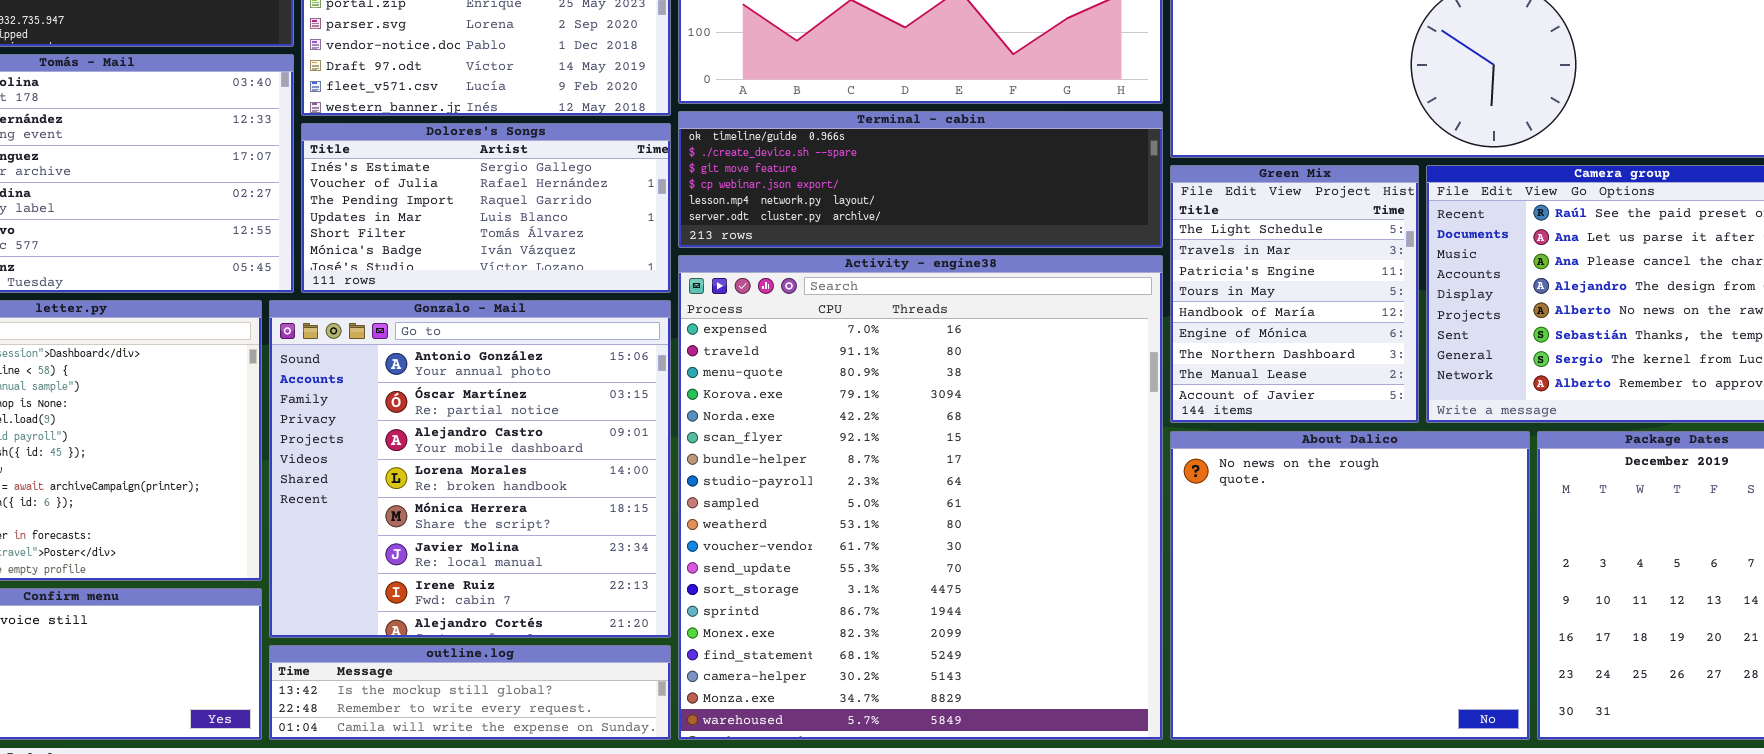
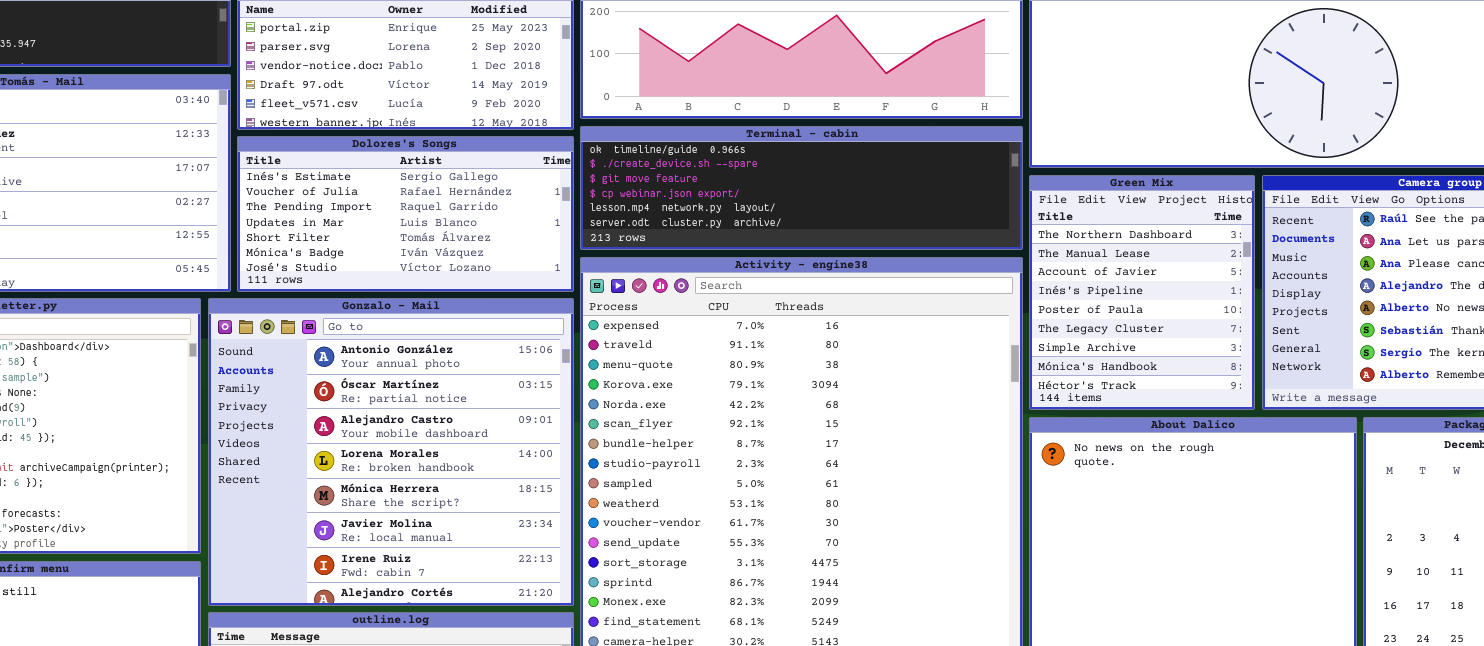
Green Mix: [1170,165,1419,423] -> [1029,175,1255,410], scrolled down 6 rows

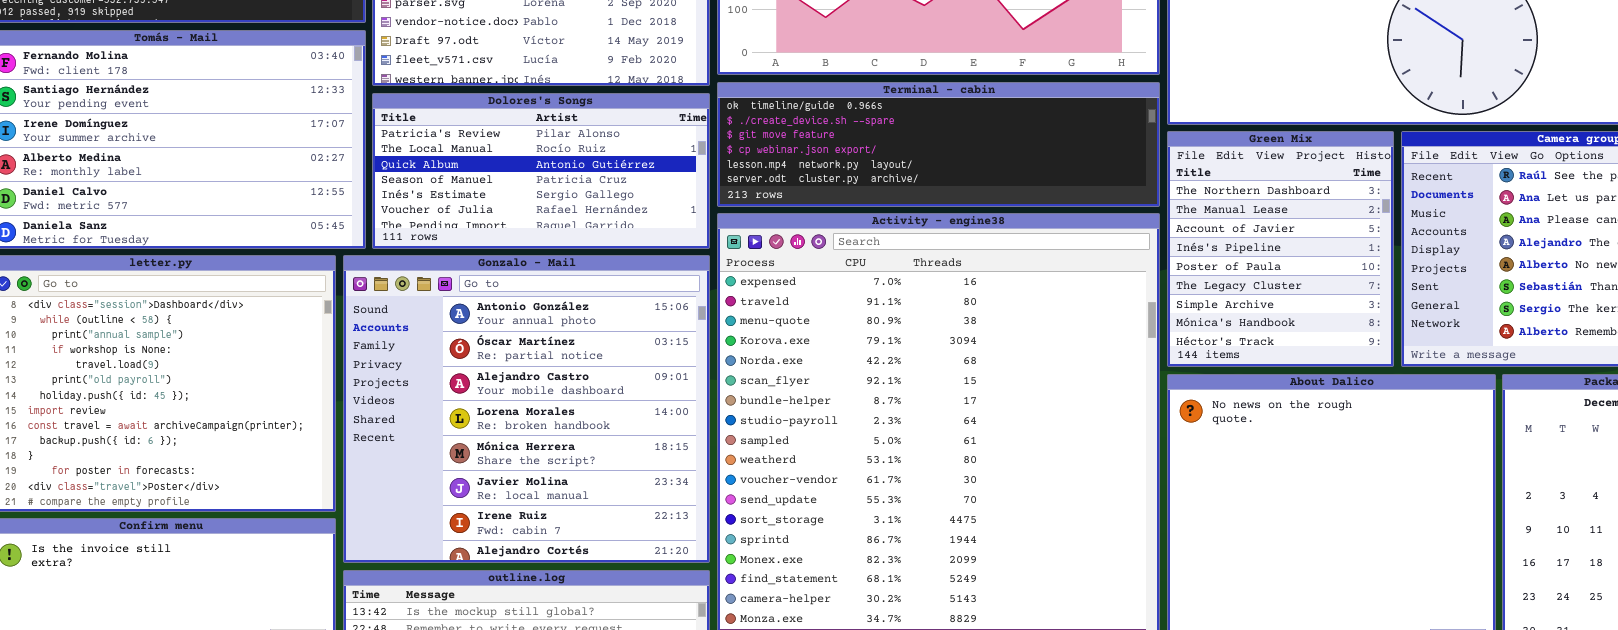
Dolores's Songs: [237,136,574,292] -> [372,93,710,249], scrolled up 4 rows

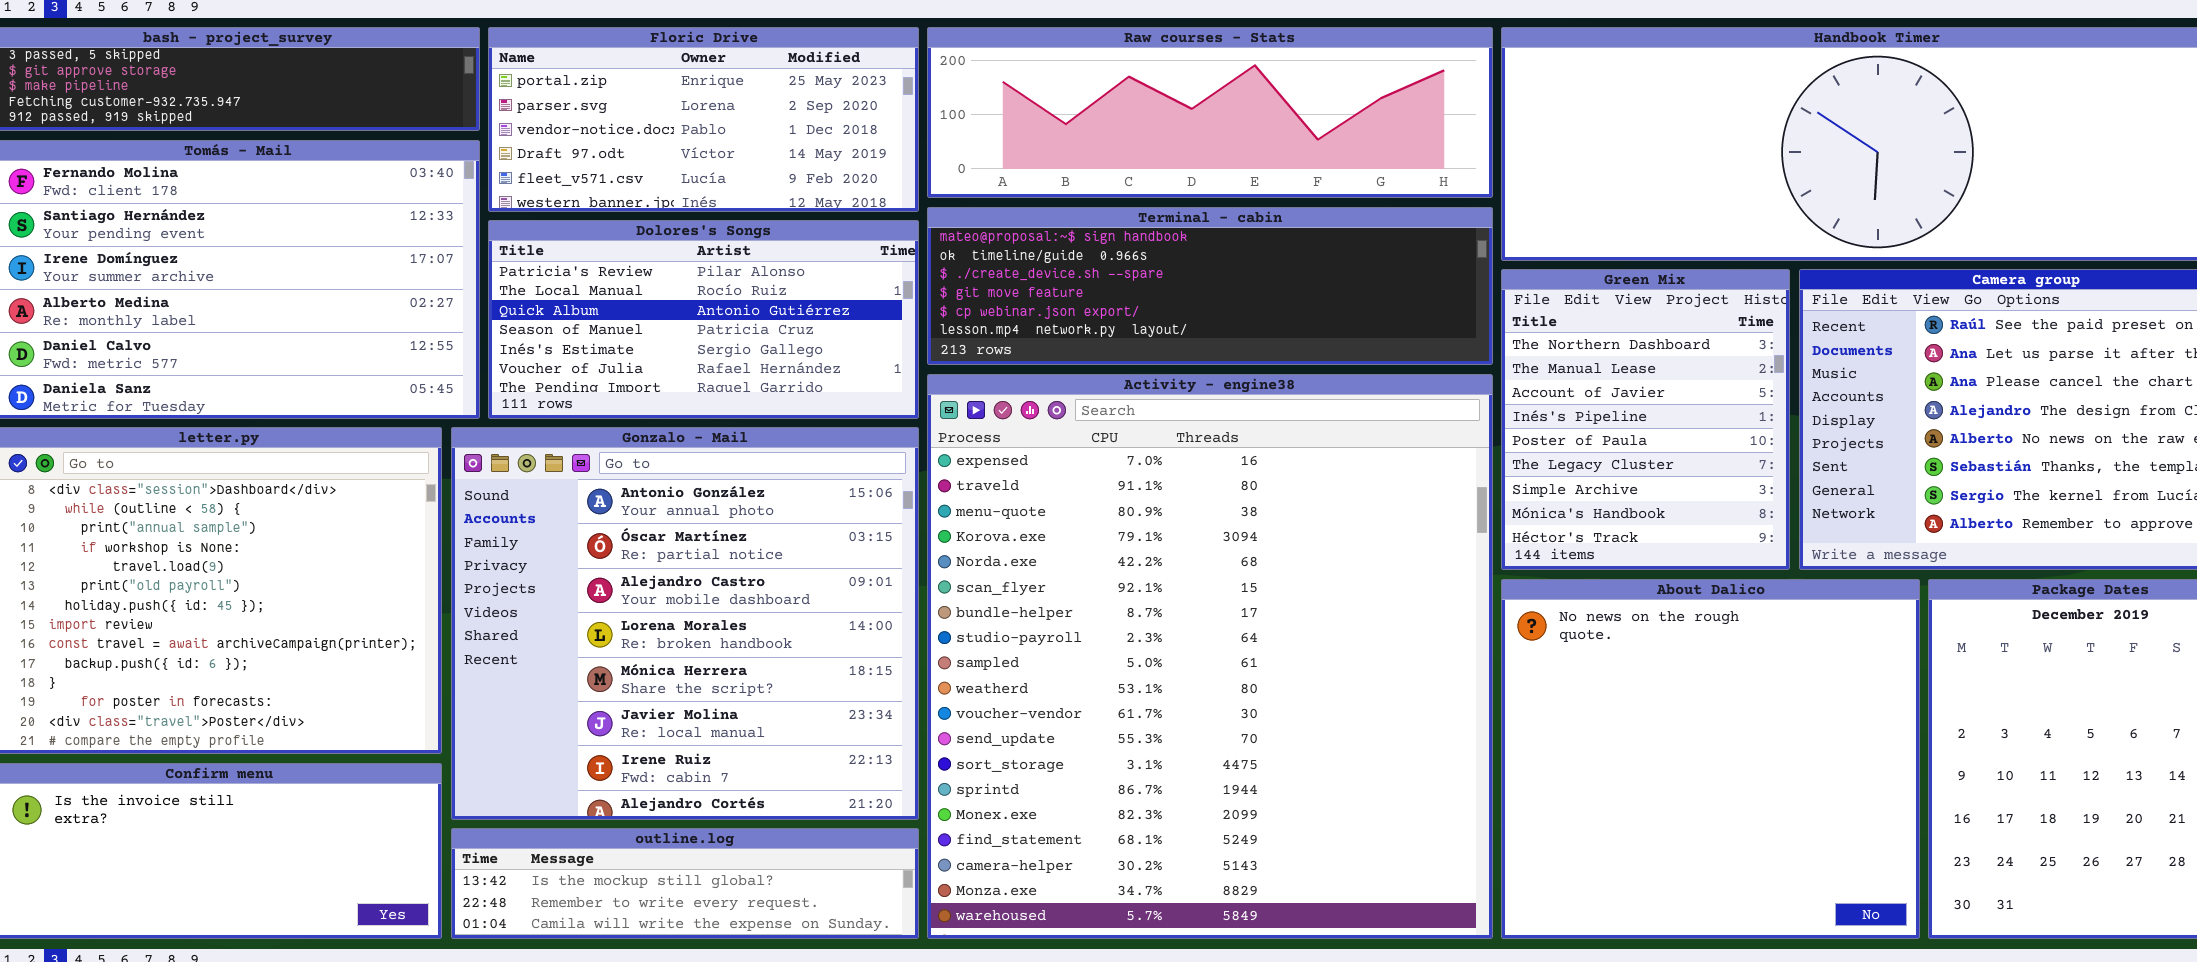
Terminal - cabin: [717,82,1160,207] -> [927,207,1493,365], scrolled up 1 row

